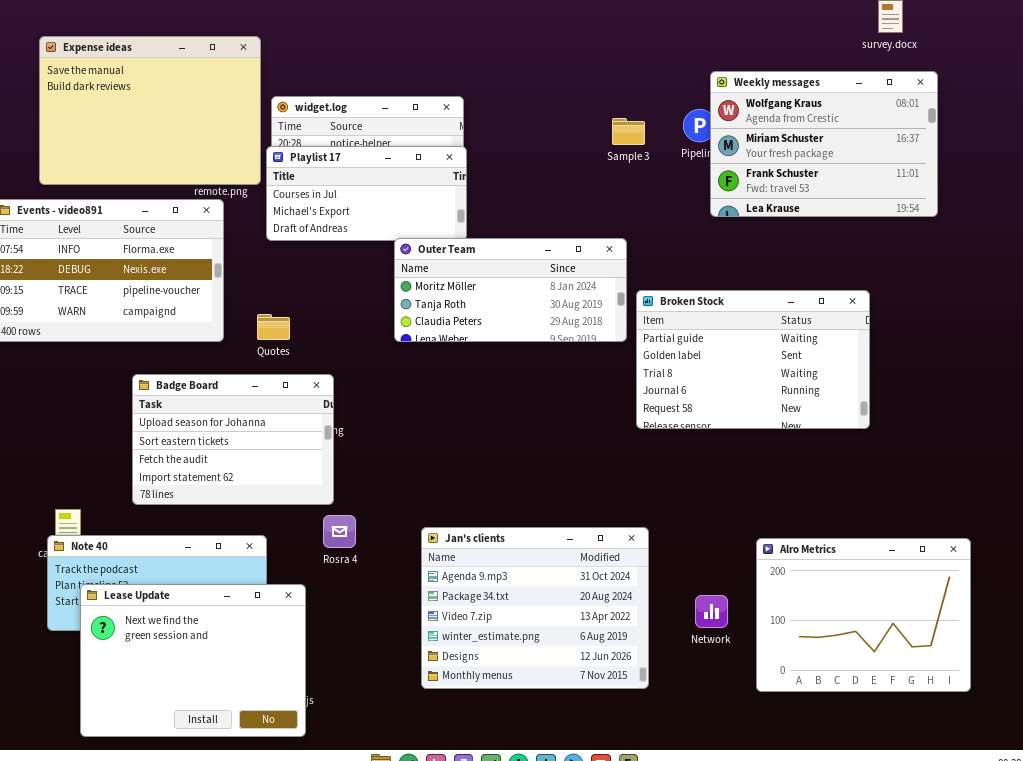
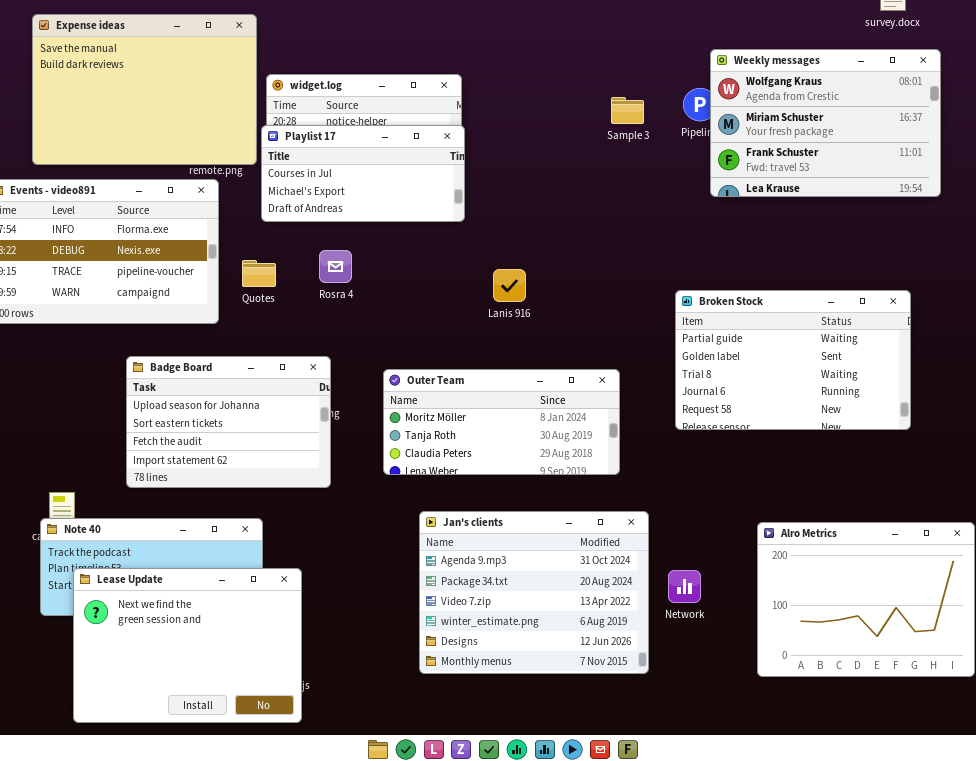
Outer Team: [394,238,627,342] -> [383,369,620,475], moved
Broken Stock: [636,290,870,429] -> [675,290,911,430], moved
Quotes: [257,314,290,340] -> [242,260,276,287], moved
Rosra 4: [323,515,356,548] -> [319,250,352,283], moved
Network: [695,595,728,628] -> [668,570,701,603], moved

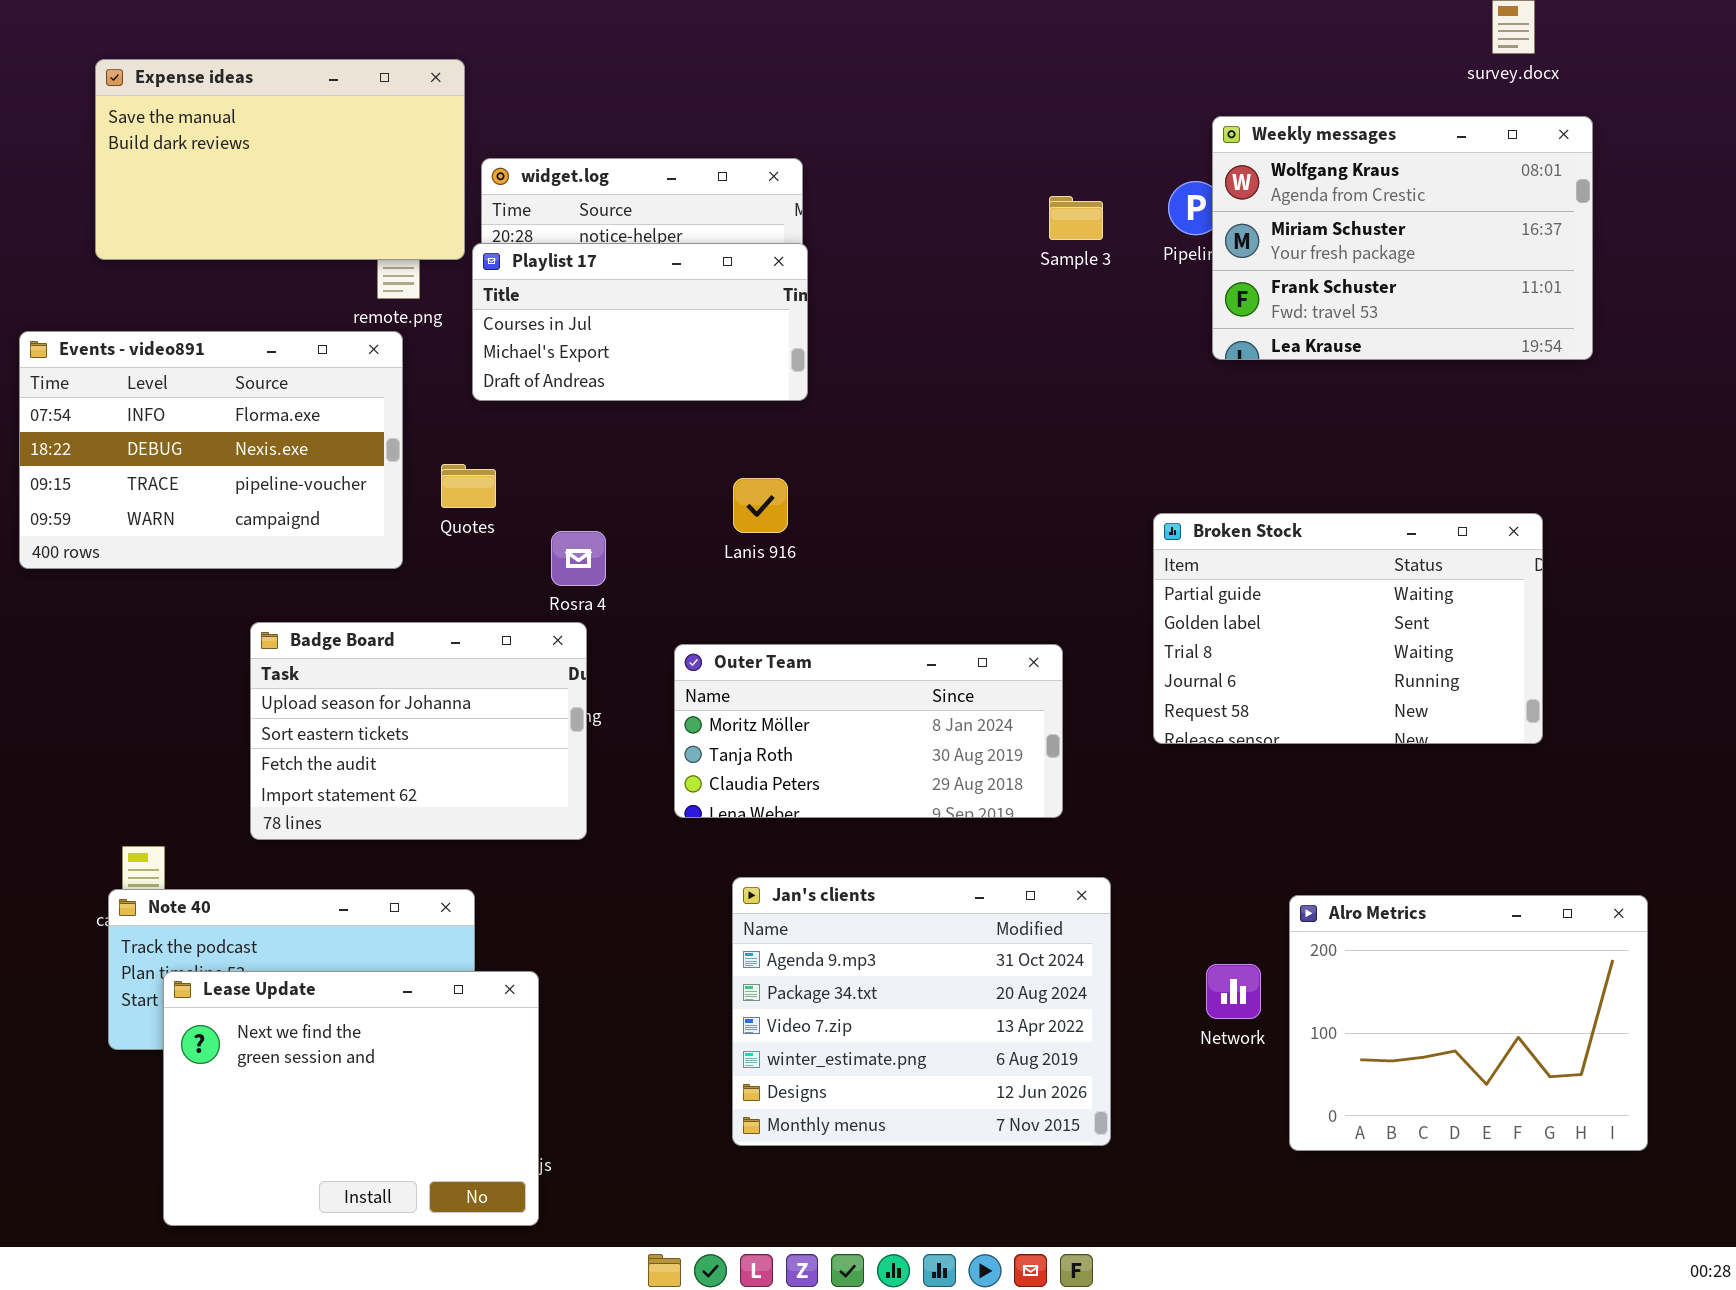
Expense ideas: [32,14,257,165] -> [95,59,465,260], resized
Rosra 4: [319,250,352,283] -> [551,531,606,586], moved
Lanis 916: [493,269,526,302] -> [733,478,788,533], moved
Network: [668,570,701,603] -> [1206,964,1261,1019], moved

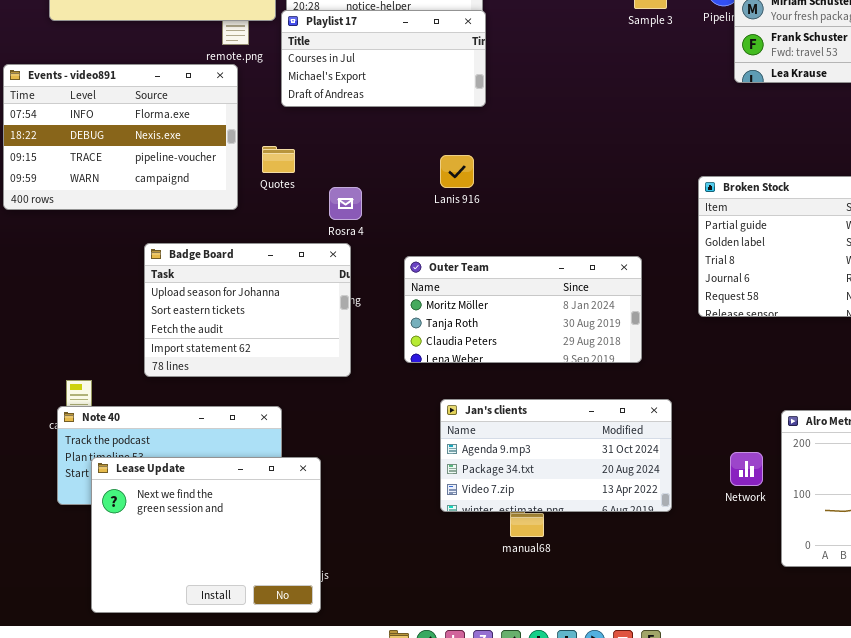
Jan's clients: [732,877,1111,1146] -> [440,399,672,512], resized

